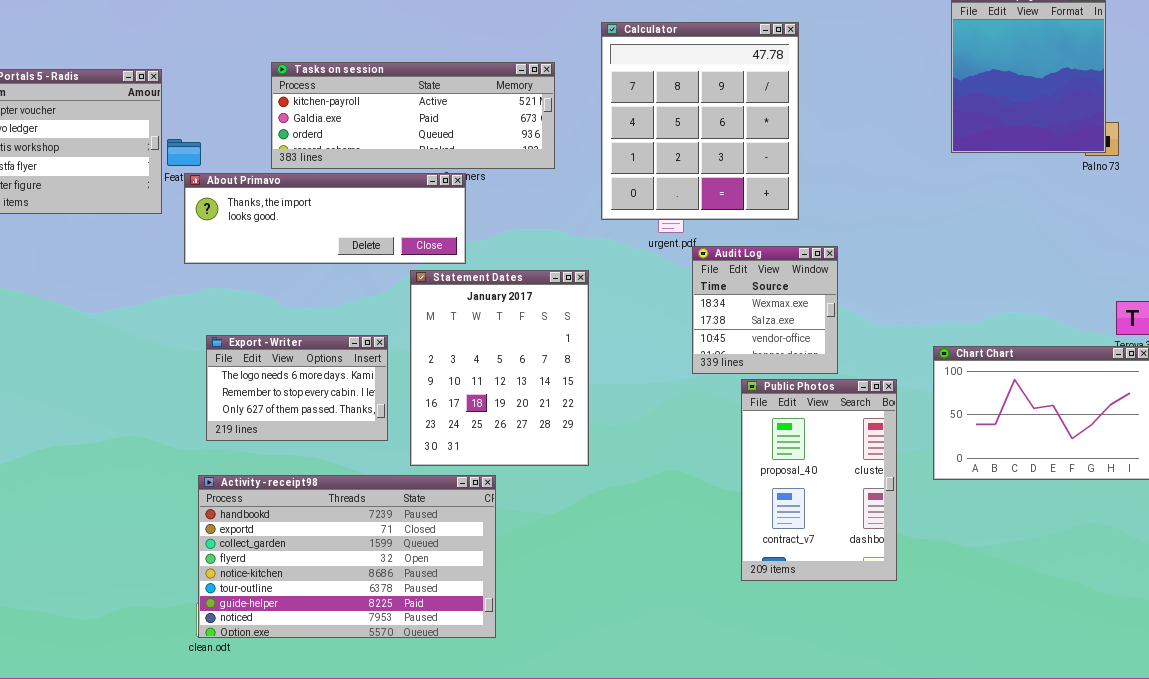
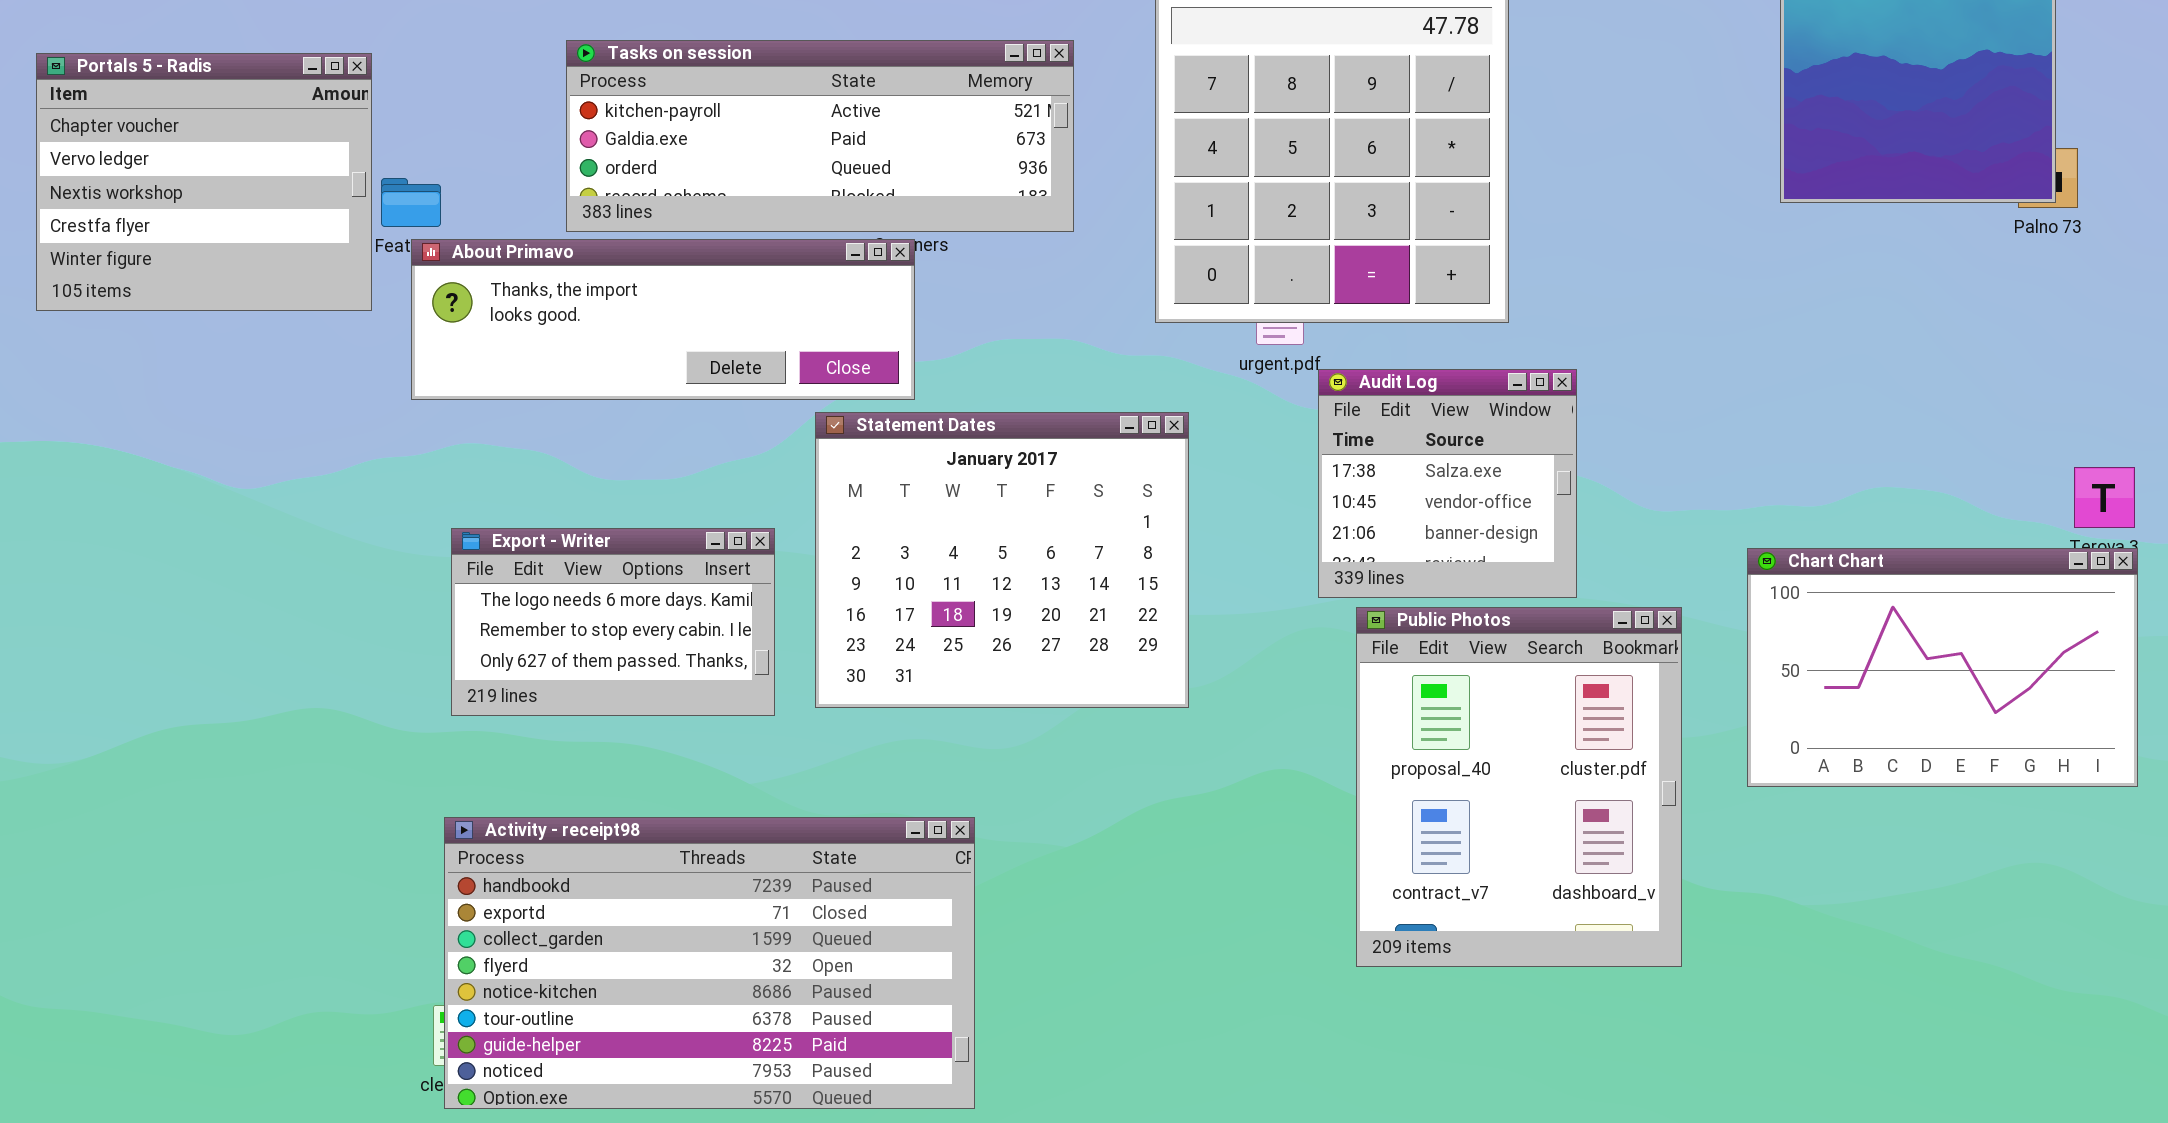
Audit Log: [692,246,838,374] -> [1318,369,1577,598], scrolled down 1 row
Statement Dates: [410,270,589,466] -> [815,412,1189,708], resized
Public Photos: [741,379,897,581] -> [1356,607,1682,967], resized
Activity - receipt98: [198,475,496,638] -> [444,817,975,1109], moved

